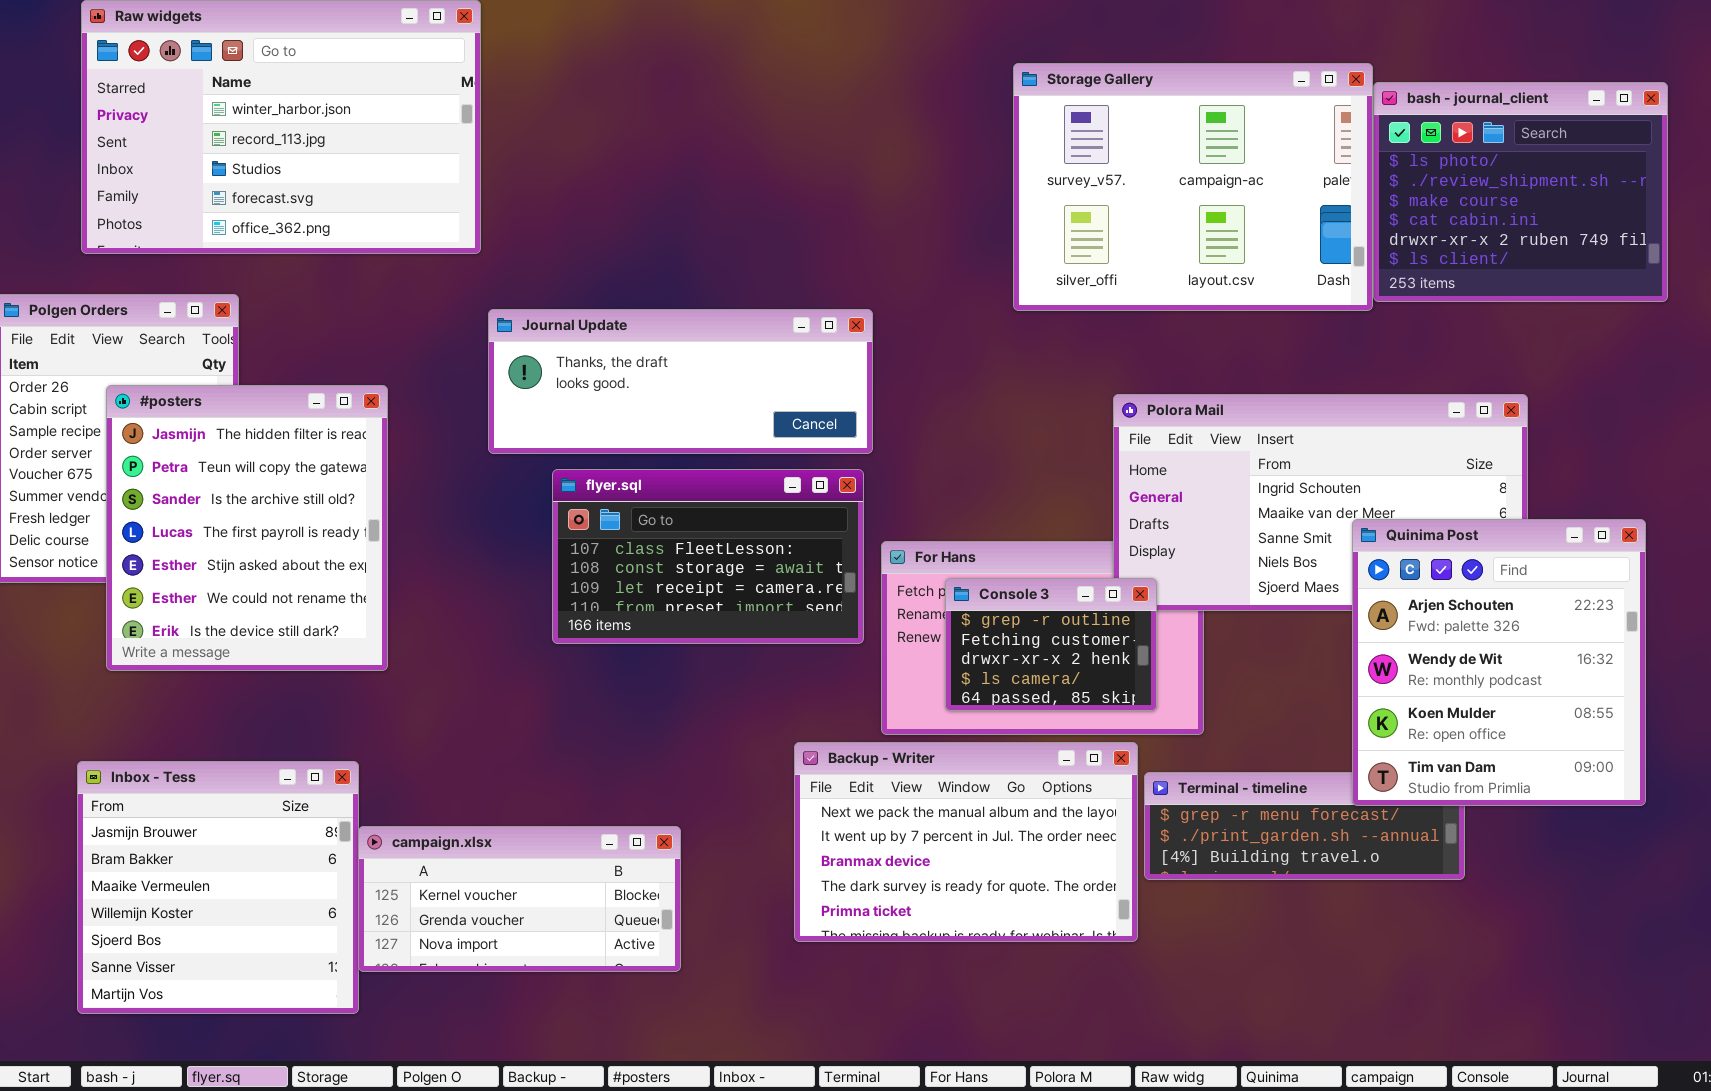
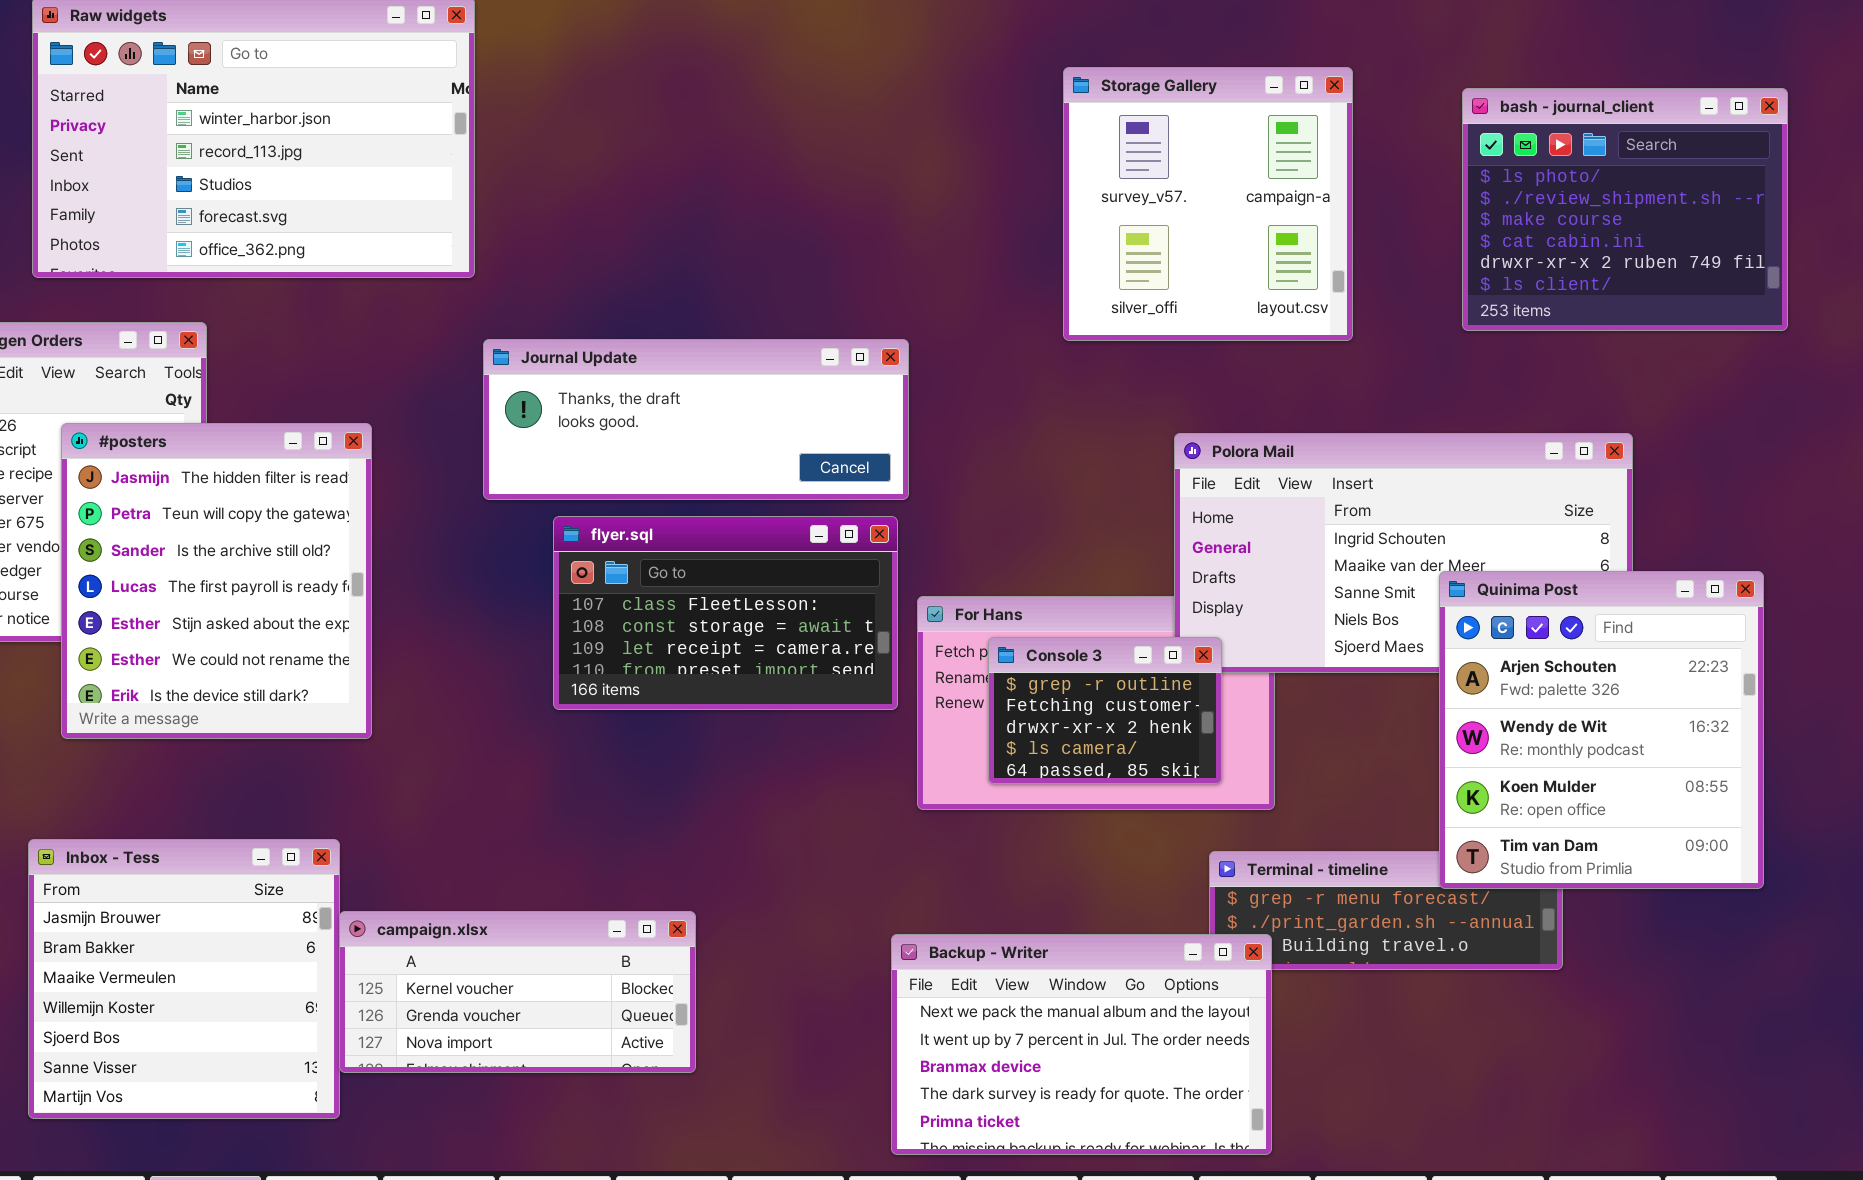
Storage Gallery: [1013,63,1373,311] -> [1063,67,1353,341], resized
Backup - Writer: [794,742,1138,942] -> [891,934,1272,1155], moved

